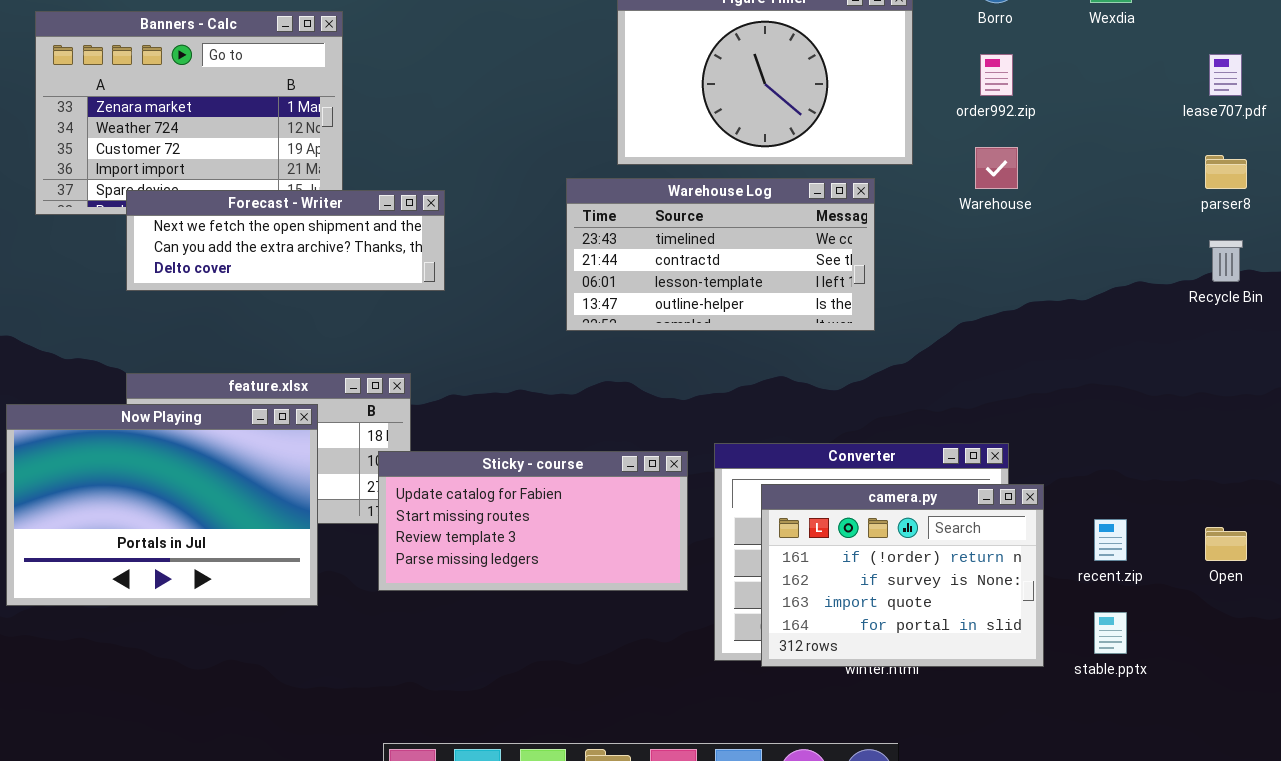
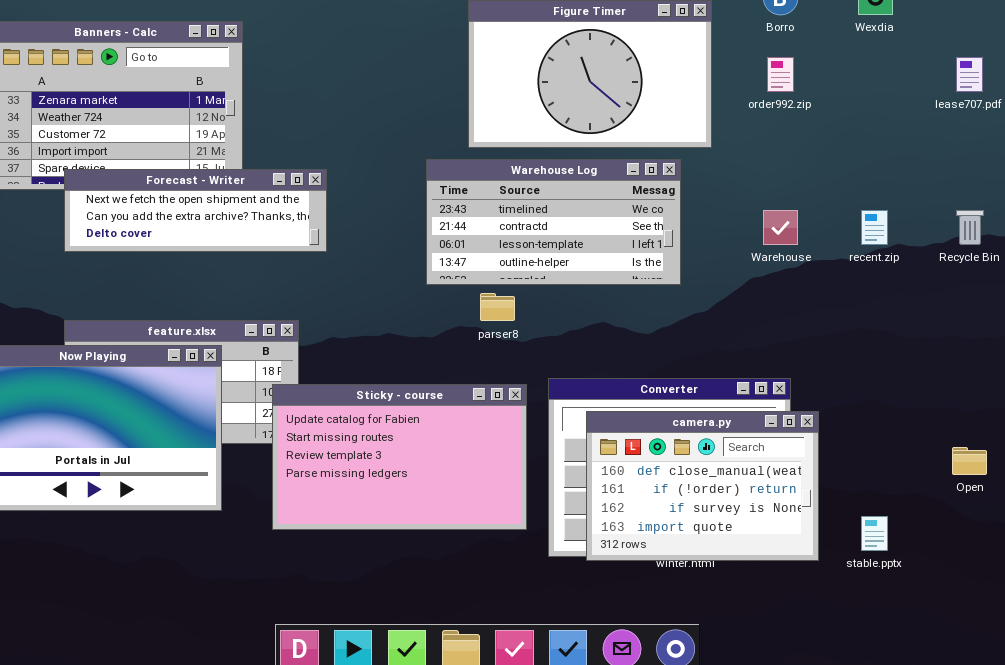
Warehouse: [975,147,1018,189] -> [763,210,798,245], moved
parser8: [1205,155,1247,189] -> [480,293,515,321], moved
Sticky - course: [378,451,688,591] -> [272,384,527,530], resized
camera.py: [761,484,1044,667] -> [586,411,819,561], scrolled up 1 row
recent.zip: [1094,519,1127,561] -> [861,210,888,245], moved

